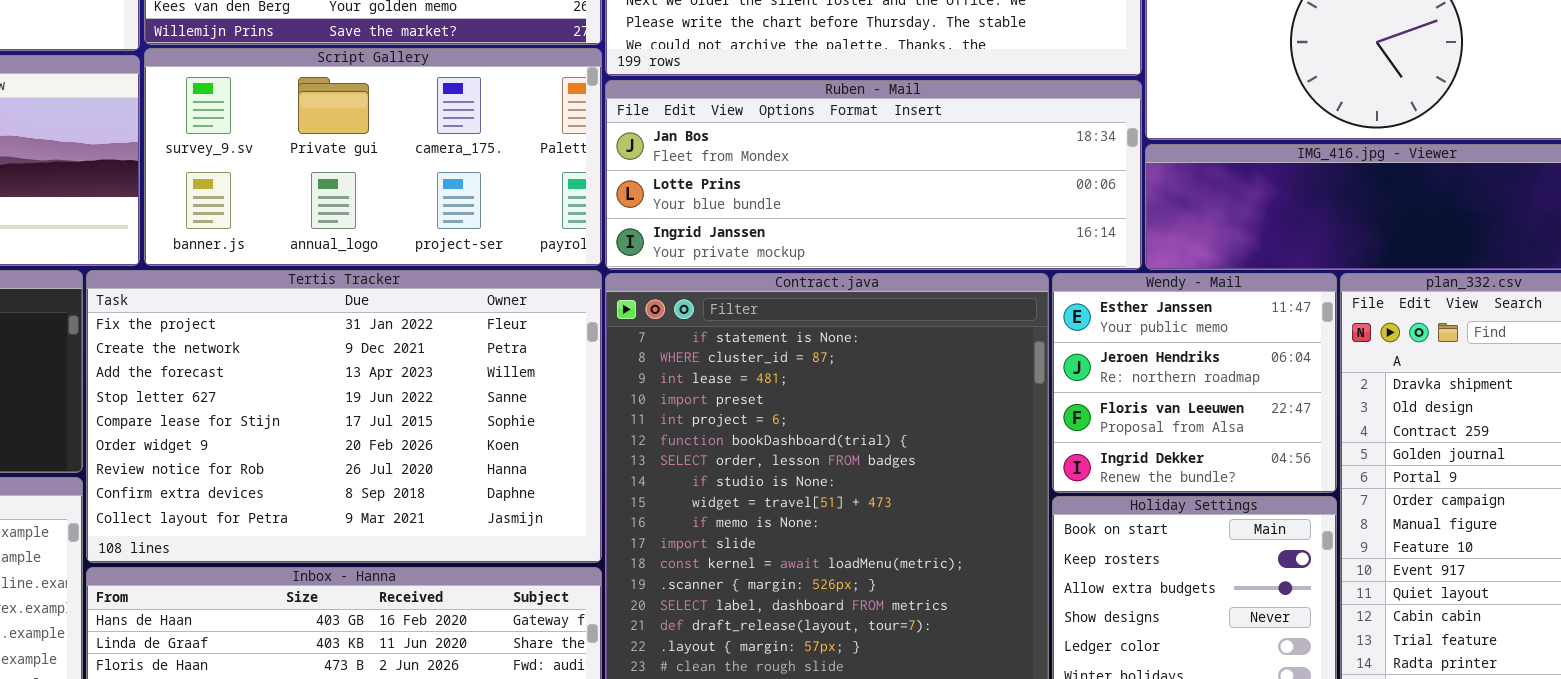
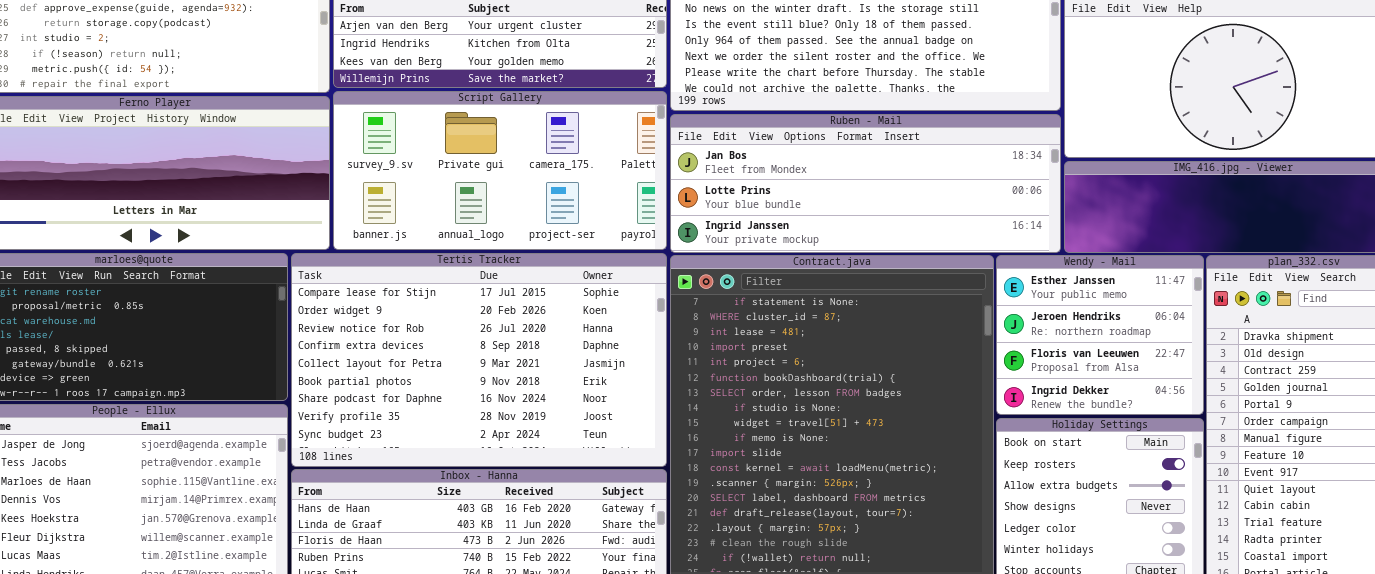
Tertis Tracker: [86,270,602,563] -> [291,253,667,467], scrolled down 4 rows

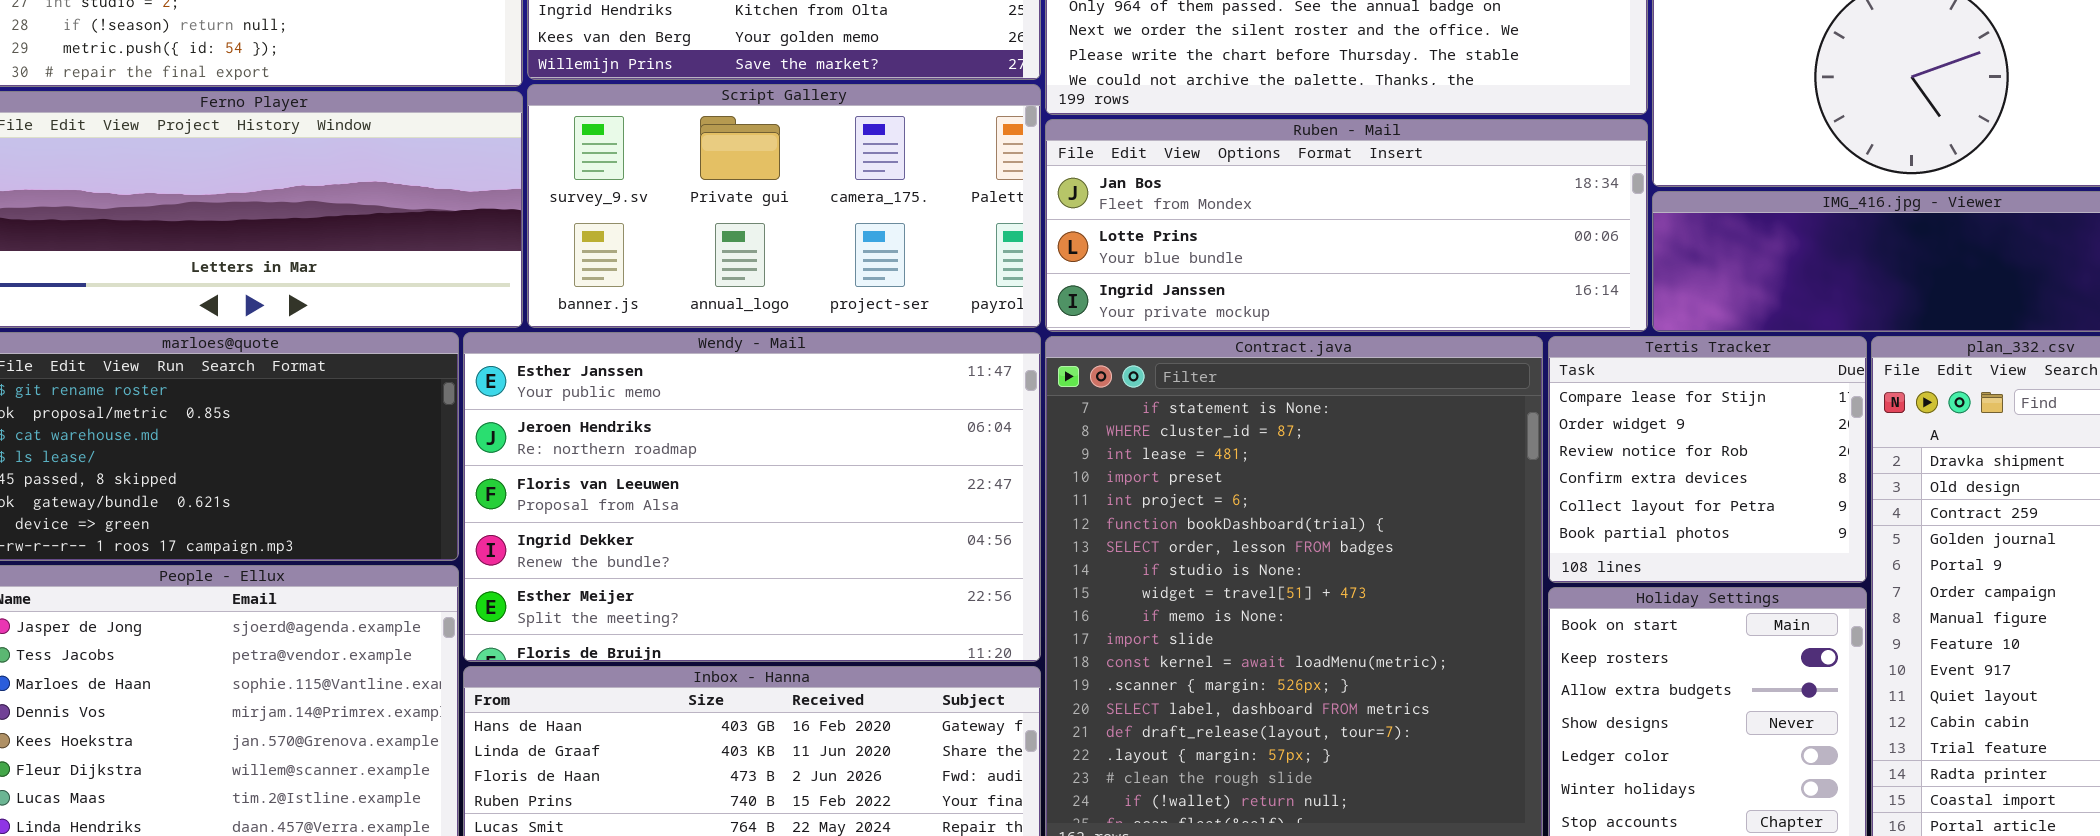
Tertis Tracker: [291,253,667,467] -> [1548,336,1867,583], moved, resized
Wendy - Mail: [996,255,1204,415] -> [463,332,1041,662], moved, resized

